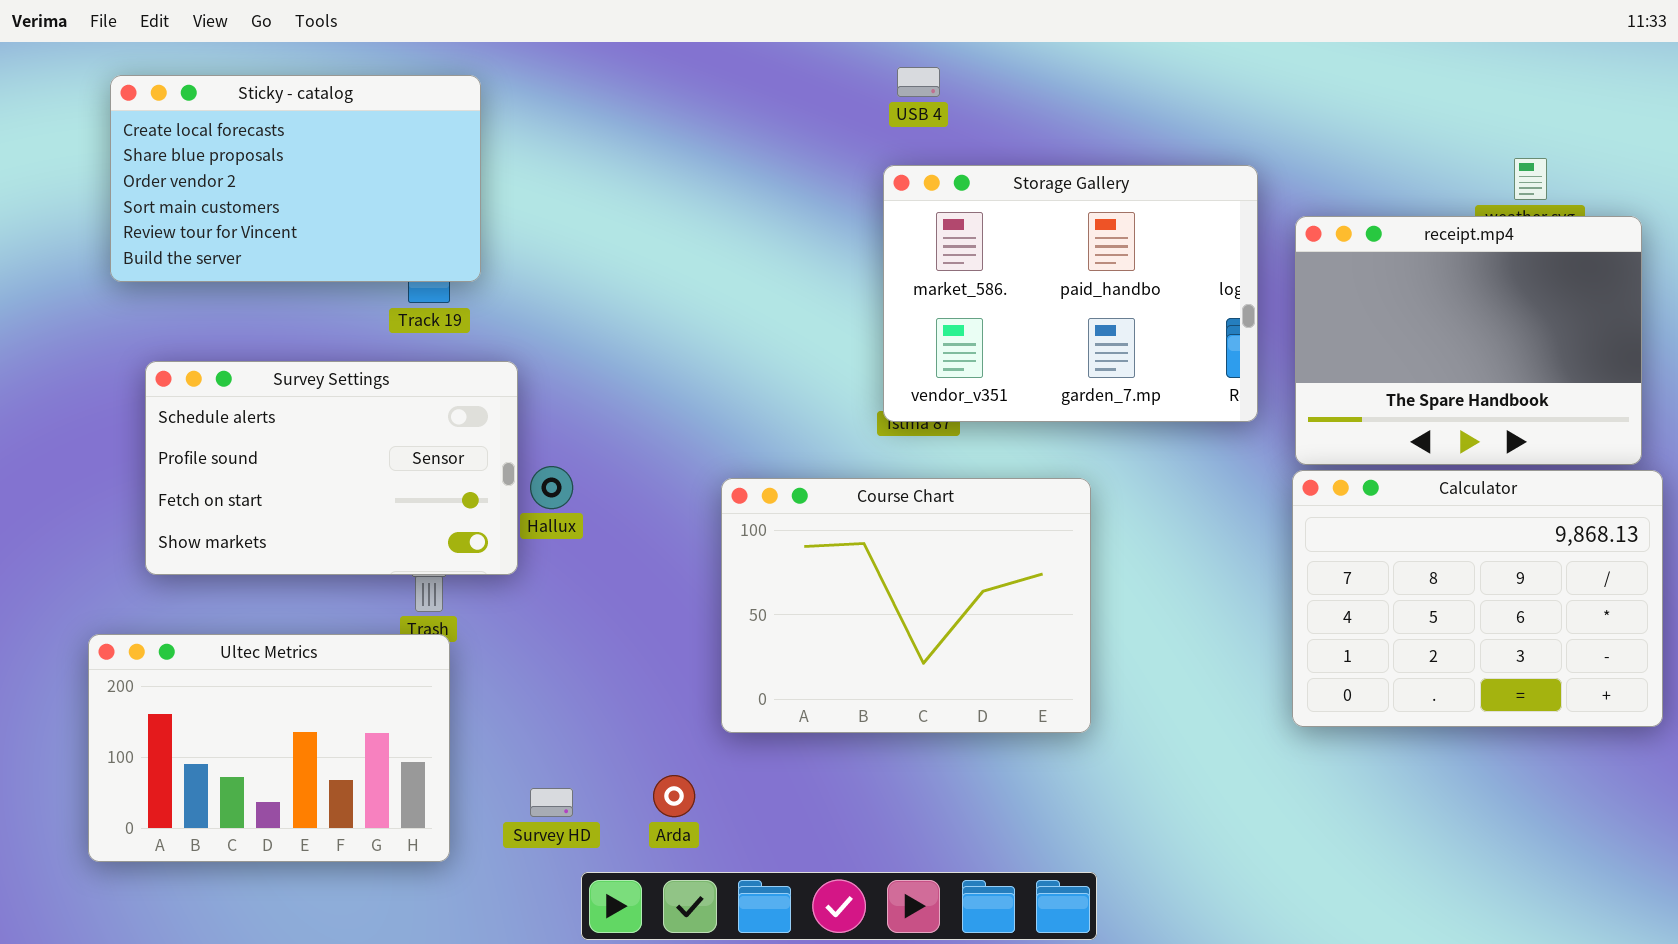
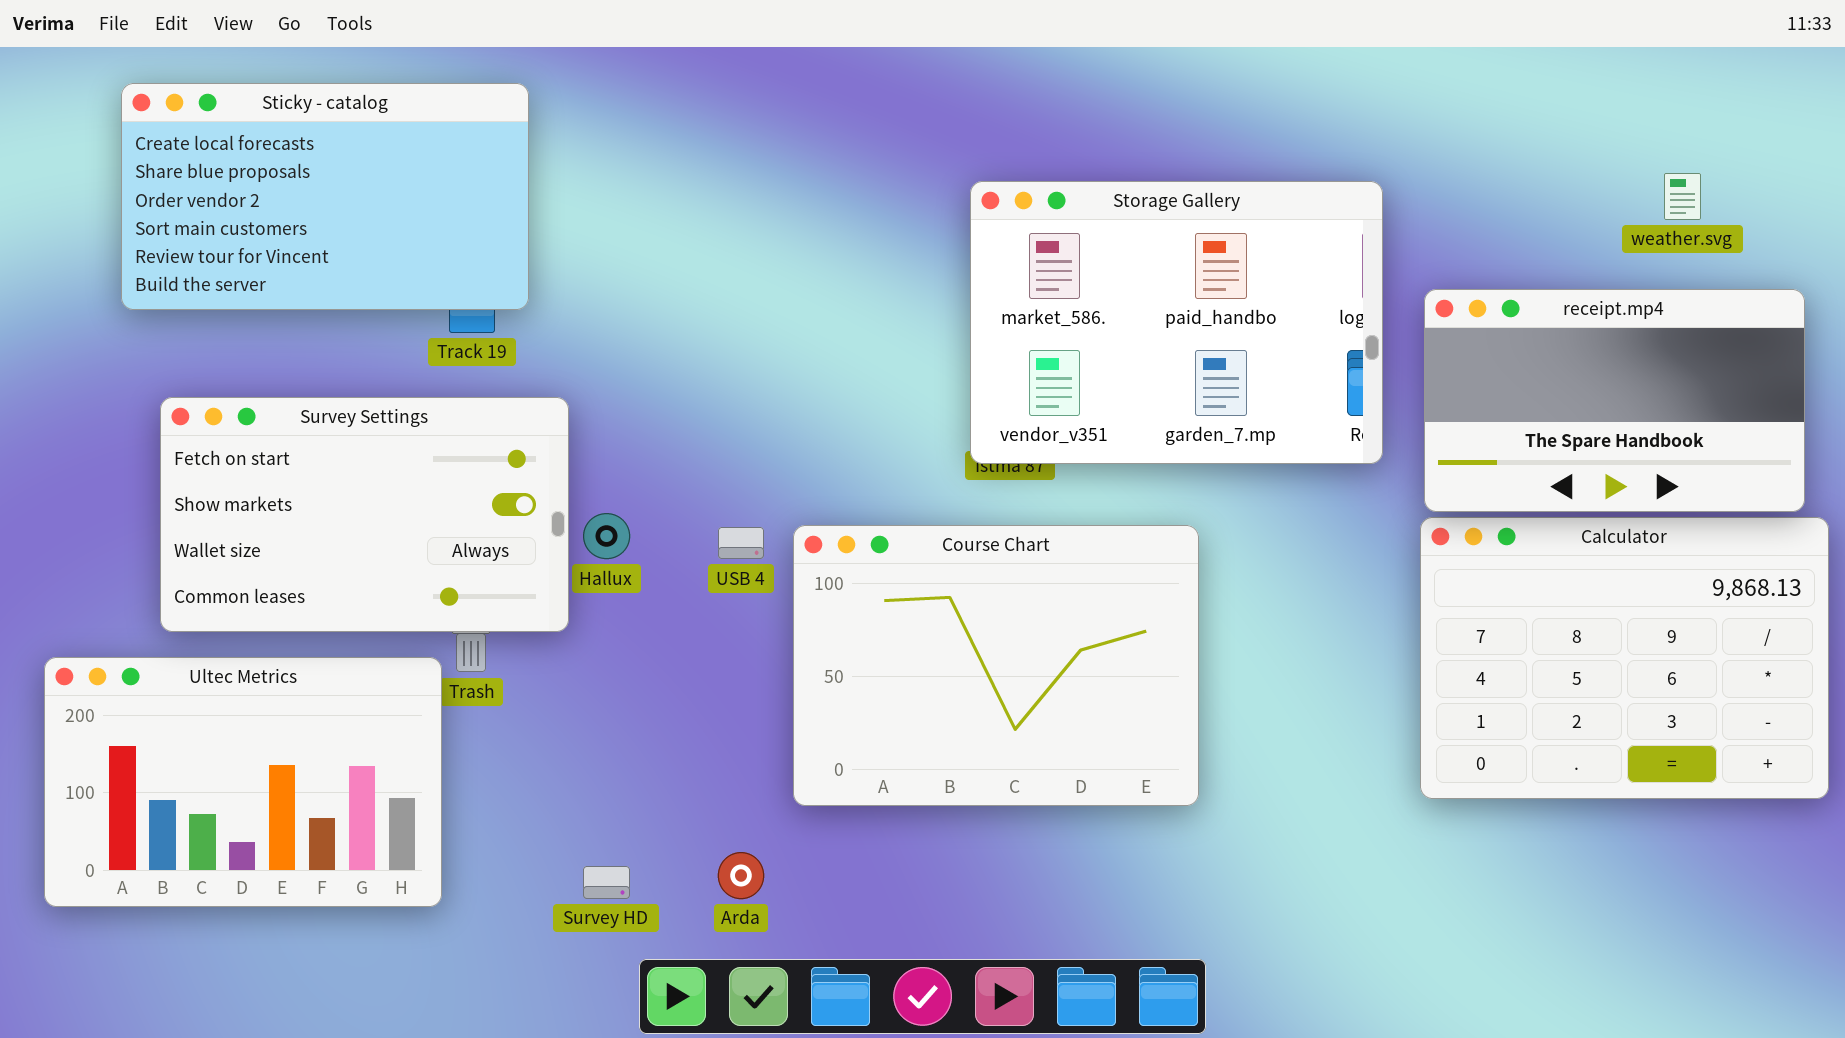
USB 4: [897,67,940,97] -> [718,527,764,559], moved
receipt.mp4: [1295,216,1642,465] -> [1424,289,1805,512], resized
Survey Settings: [145,361,518,575] -> [160,397,569,632], scrolled down 2 rows
Ultec Metrics: [88,634,450,862] -> [44,657,442,907], moved

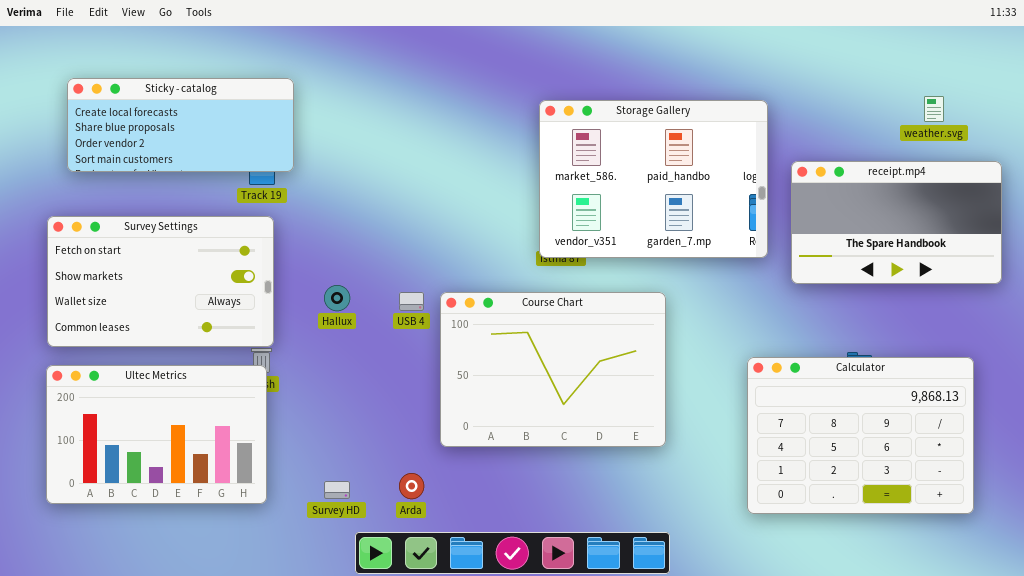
Sticky - catalog: [121,83,529,310] -> [67,78,294,172], resized
Survey Settings: [160,397,569,632] -> [47,216,274,347], moved
Calculator: [1420,517,1829,799] -> [747,357,974,514], moved
Ultec Metrics: [44,657,442,907] -> [46,365,267,504], moved

